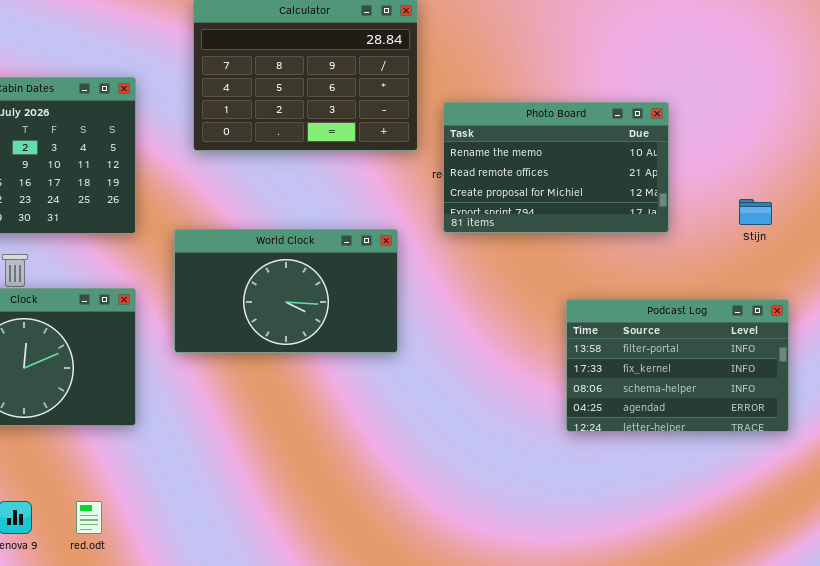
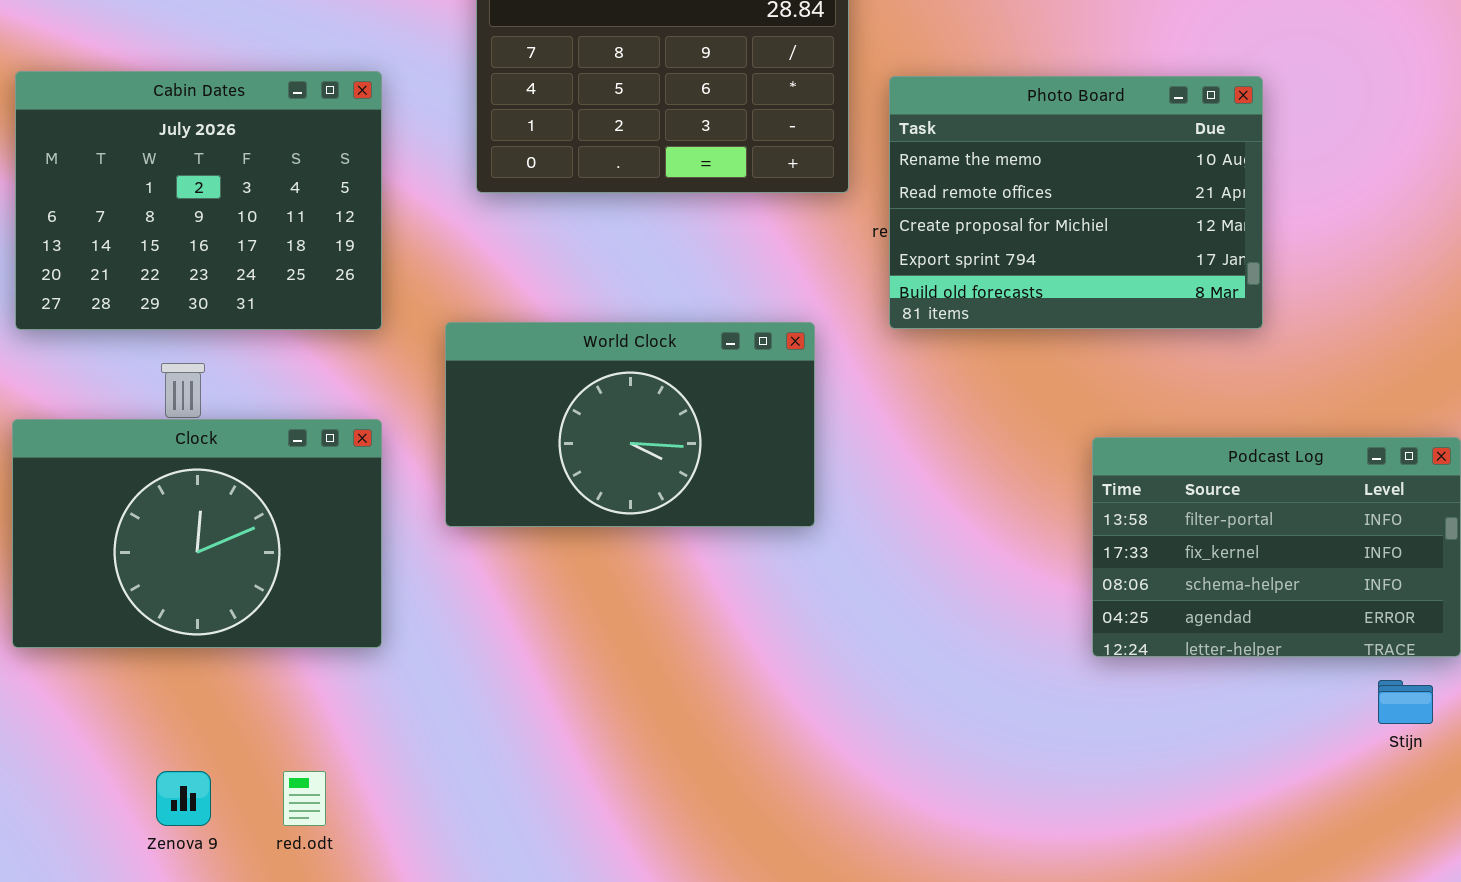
Photo Board: [443,102,669,233] -> [889,76,1263,329], resized
Stijn: [739,199,772,225] -> [1378,680,1433,724], moved

